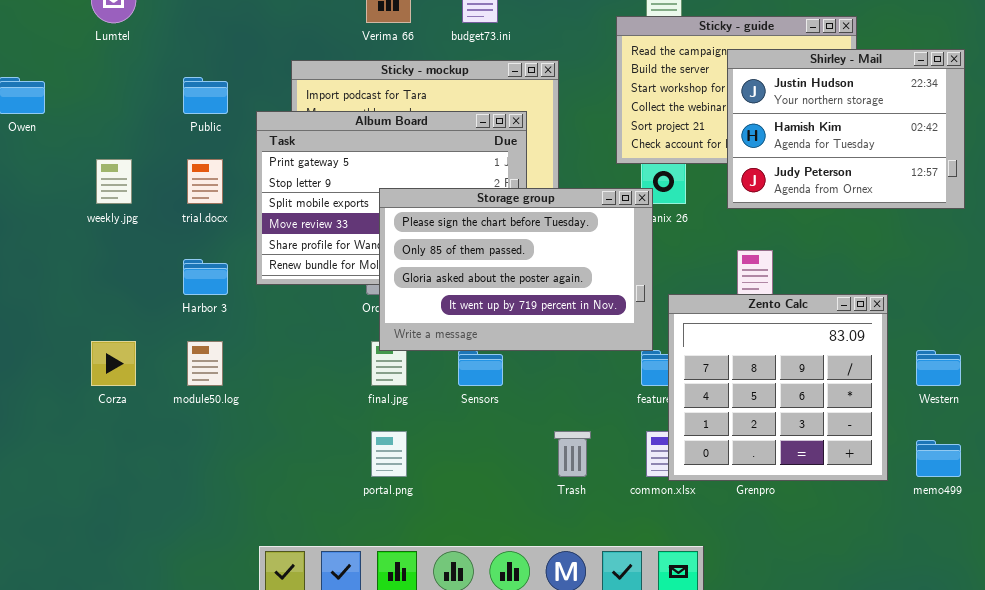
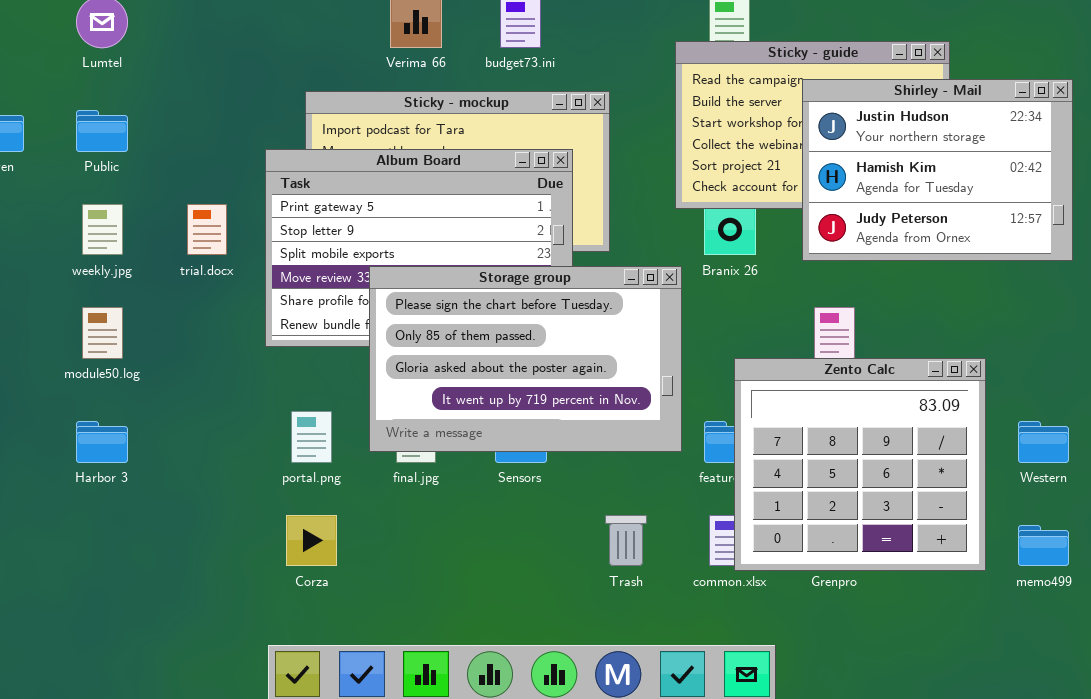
Public: [183,77,228,114] -> [76,110,128,152], moved
Storage group: [379,188,653,351] -> [369,266,682,452], moved
Harbor 3: [183,259,228,295] -> [76,421,128,463], moved
Corza: [91,341,136,386] -> [286,515,337,566], moved
module50.log: [187,341,223,386] -> [82,307,123,359], moved
portal.png: [371,431,407,477] -> [291,411,332,463], moved

